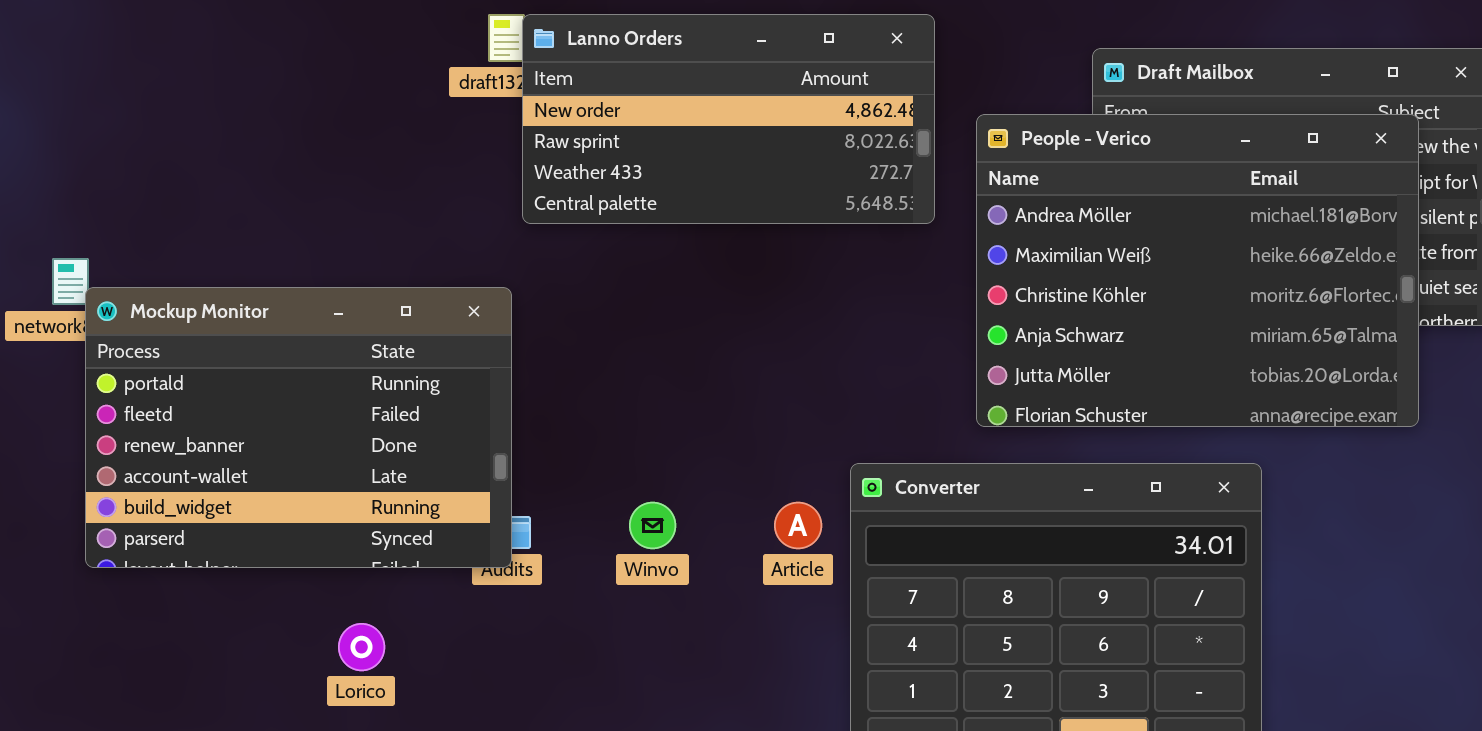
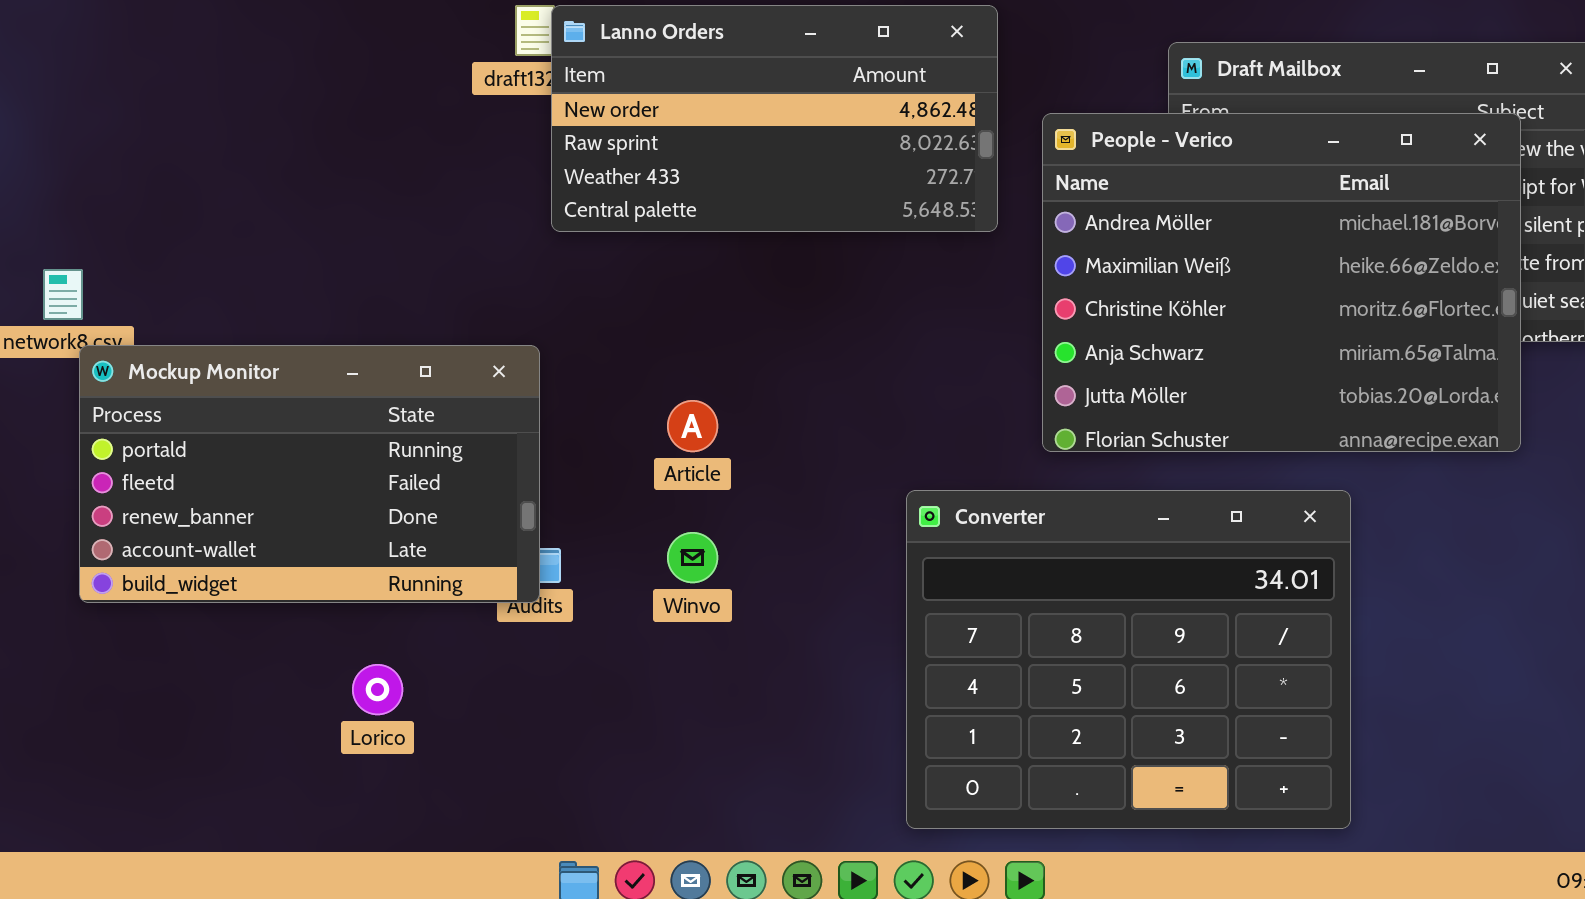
Mockup Monitor: [85,287,512,568] -> [79,345,540,603], resized
Article: [774,502,822,549] -> [667,400,718,452], moved

